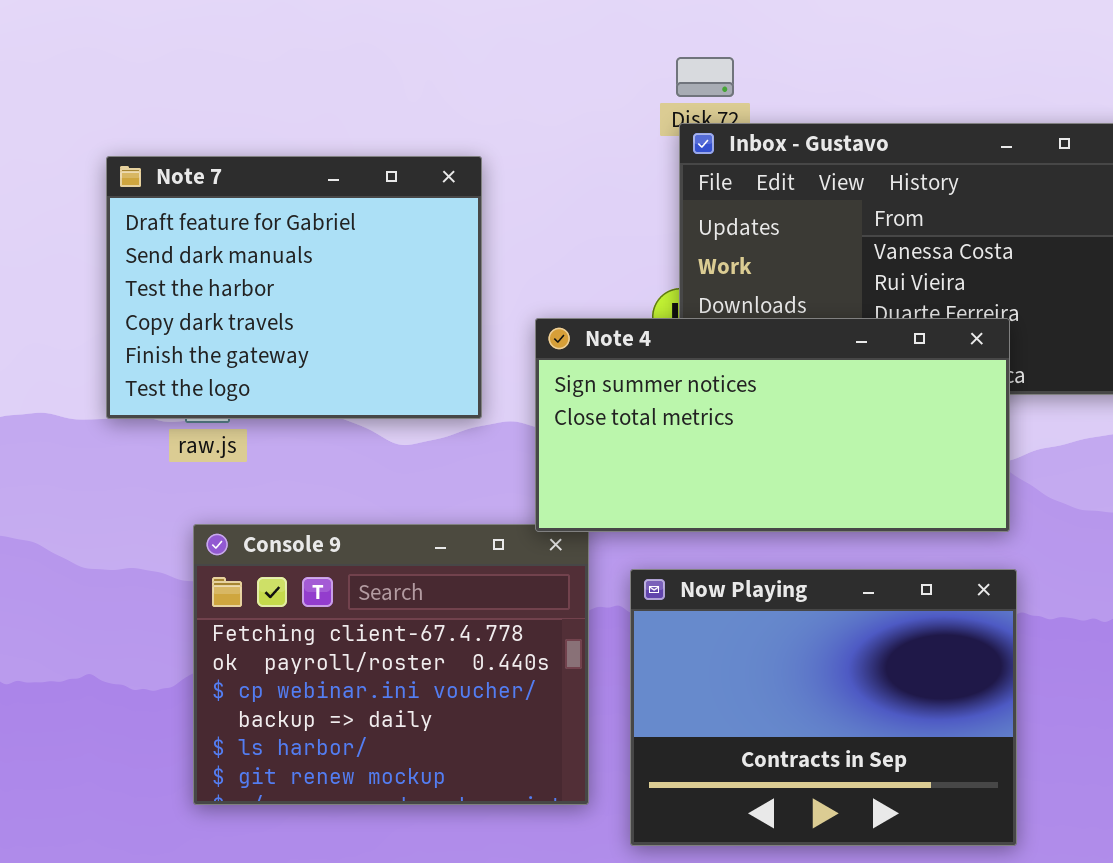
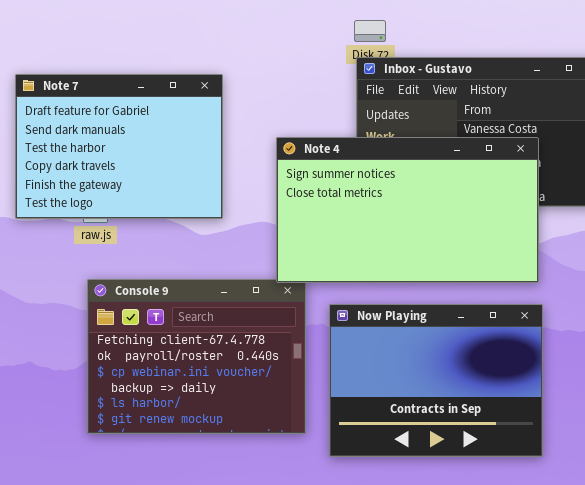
Note 7: [106,156,482,419] -> [15,74,223,219], moved
Note 4: [535,318,1010,532] -> [276,137,539,283], resized

